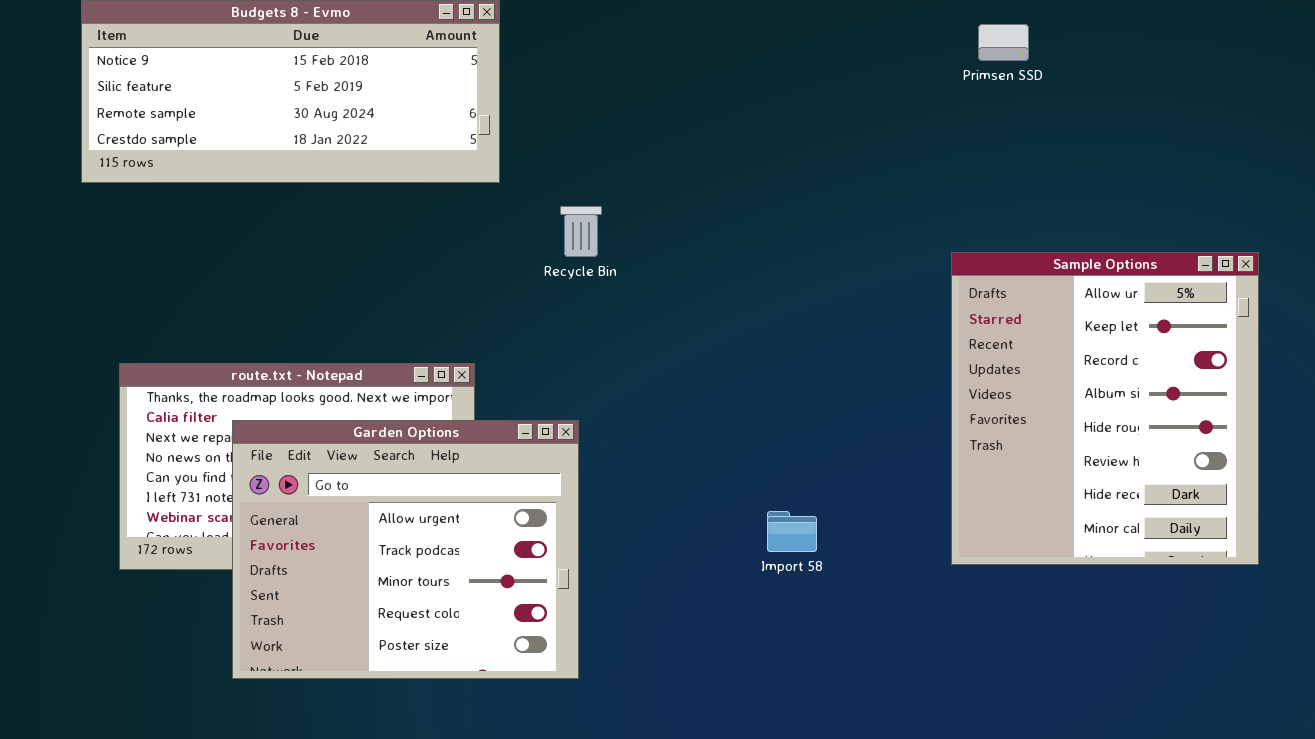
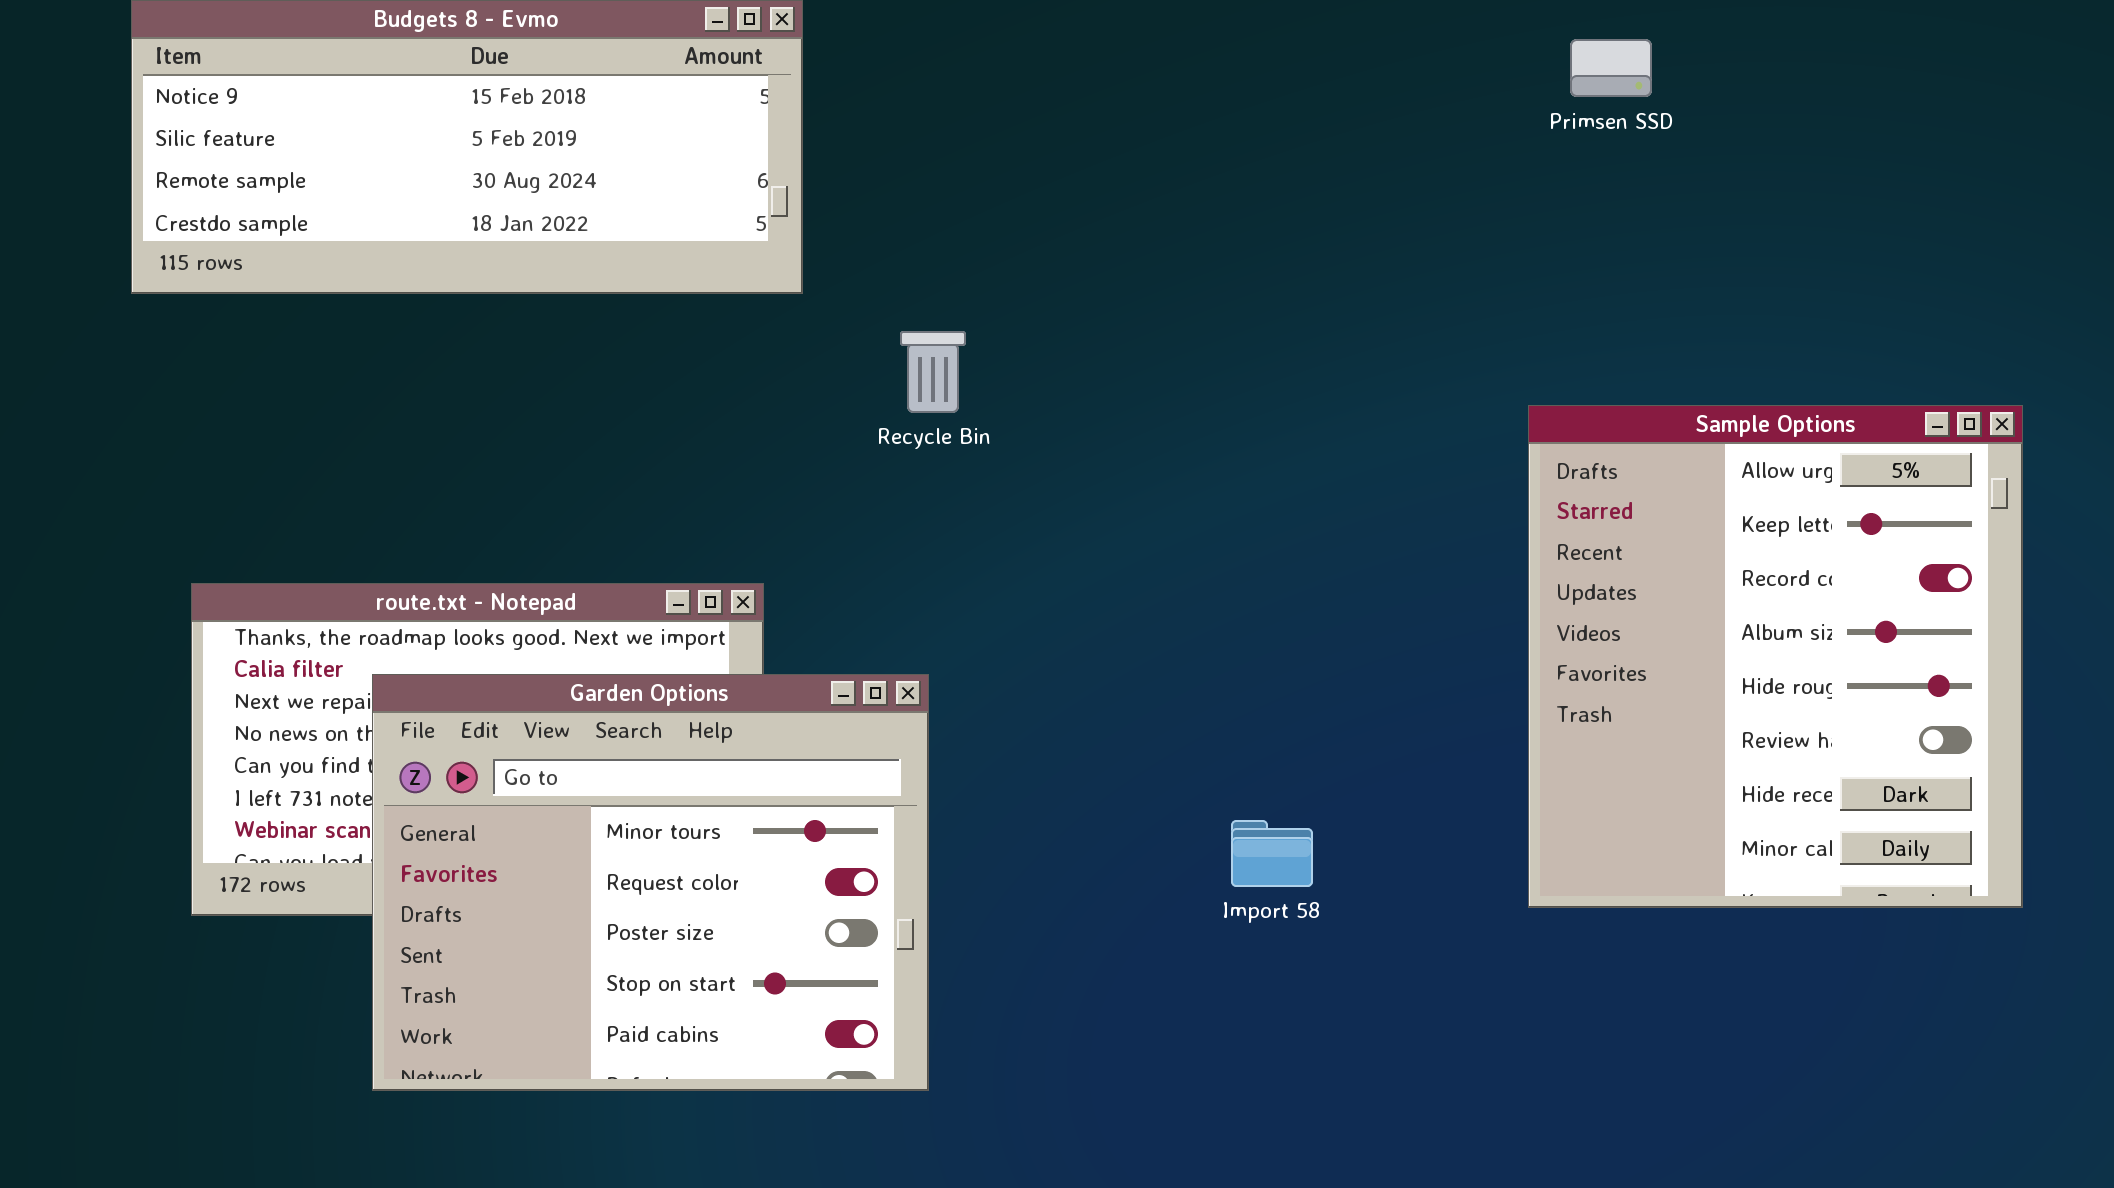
Garden Options: [232,420,579,679] -> [372,674,929,1091], scrolled down 2 rows

